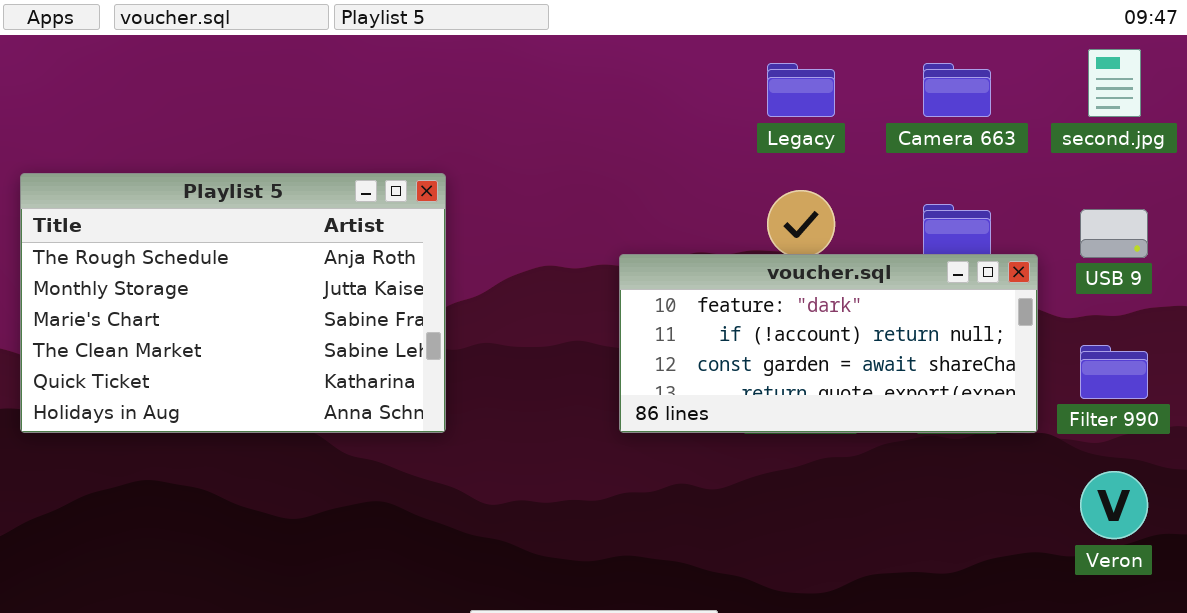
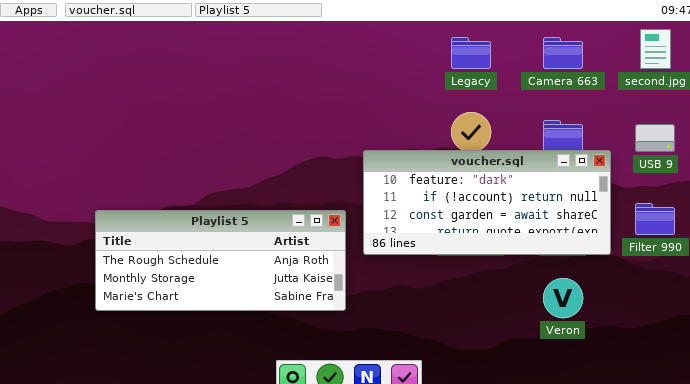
Playlist 5: [20,173,446,433] -> [95,210,346,311], moved, resized
Veron: [1080,471,1148,539] -> [543,278,583,318], moved

